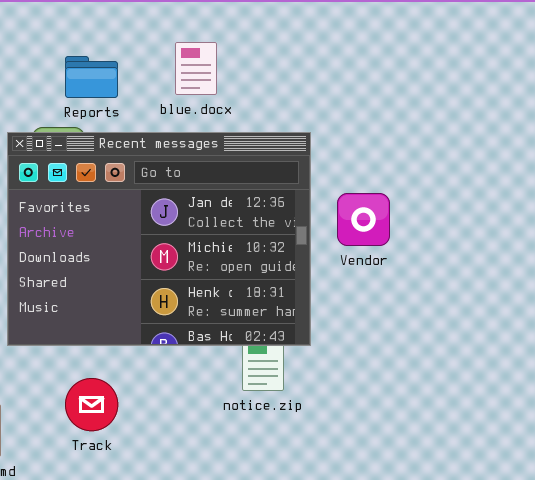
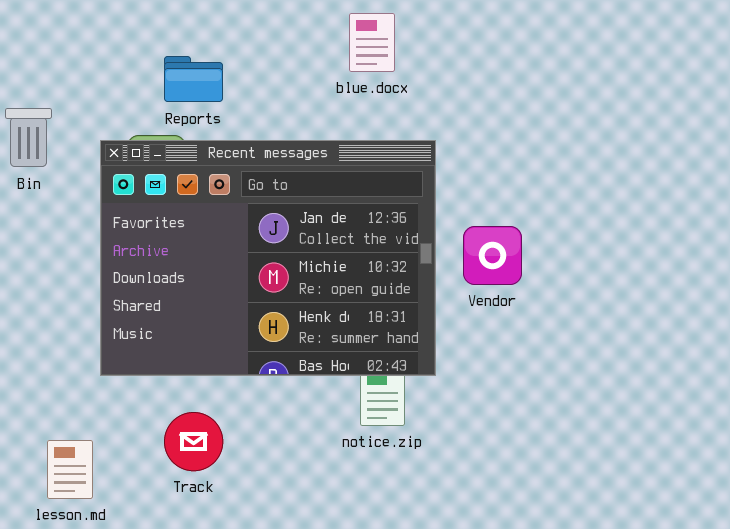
blue.docx: [175,42,217,95] -> [349,13,395,72], moved
Vendor: [337,193,390,246] -> [463,226,522,285], moved

